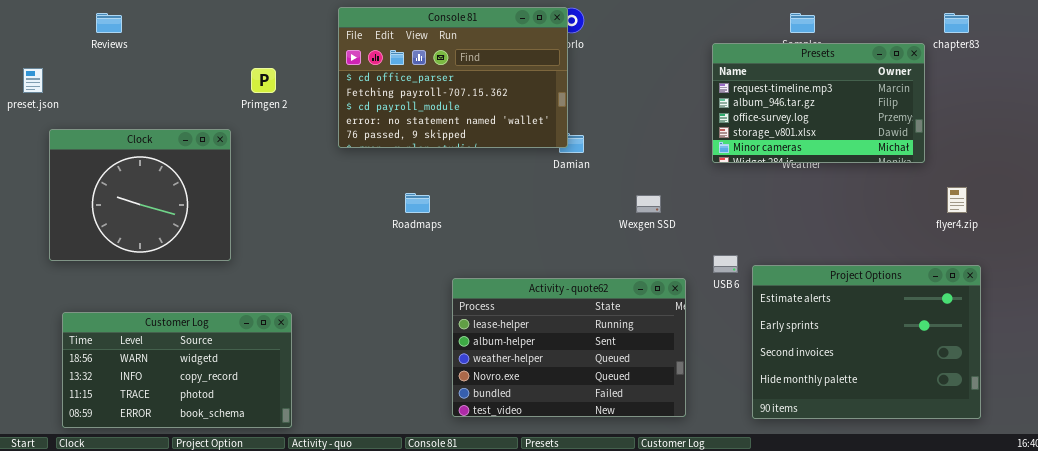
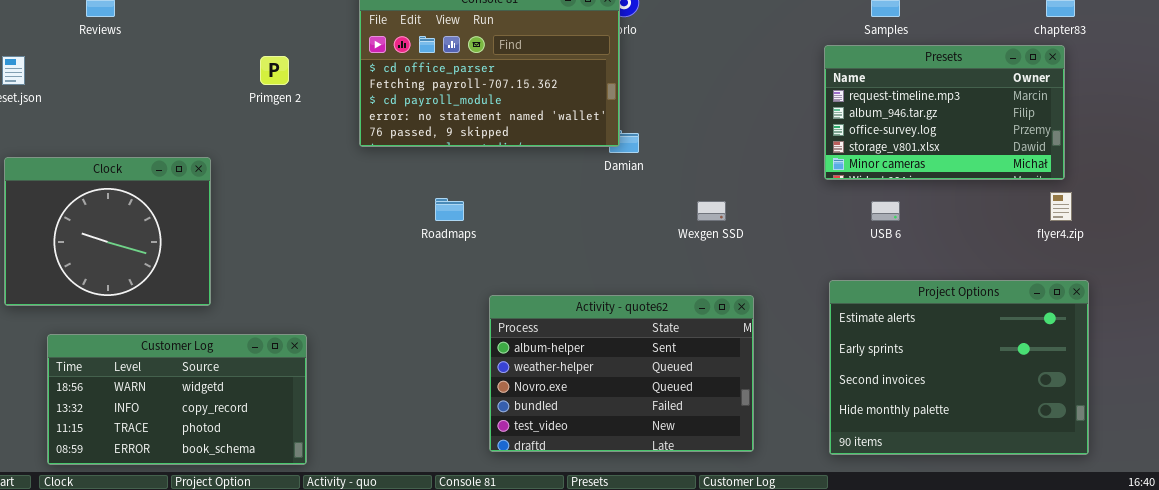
Presets: [712,43,925,163] -> [824,45,1065,180], moved
Clock: [49,129,231,261] -> [4,157,211,306], moved
USB 6: [713,255,738,273] -> [871,201,900,221], moved
Activity - quote62: [452,278,686,417] -> [489,295,754,452], scrolled down 1 row

